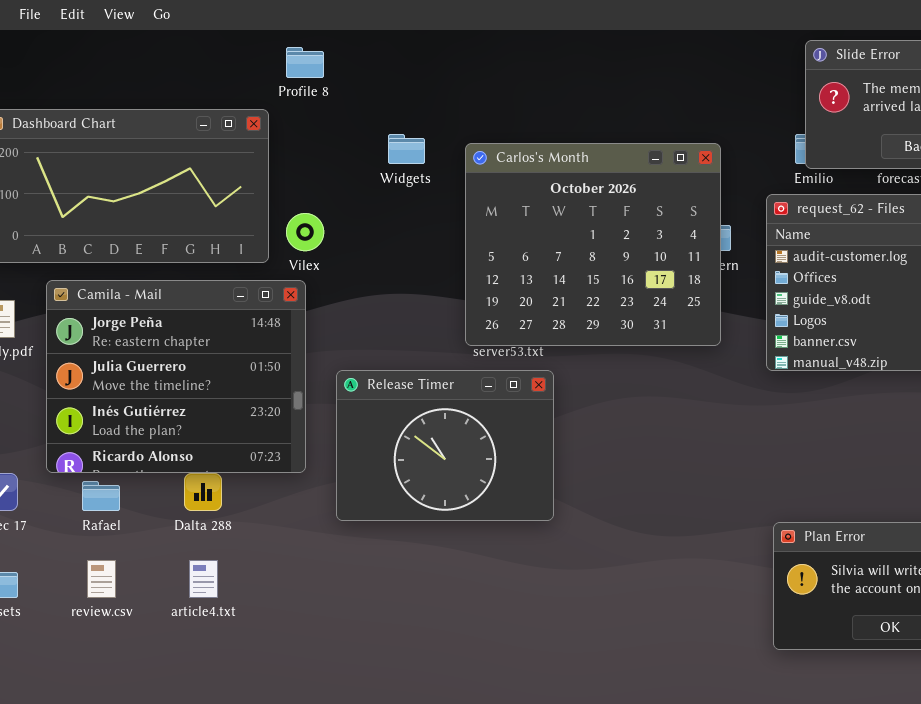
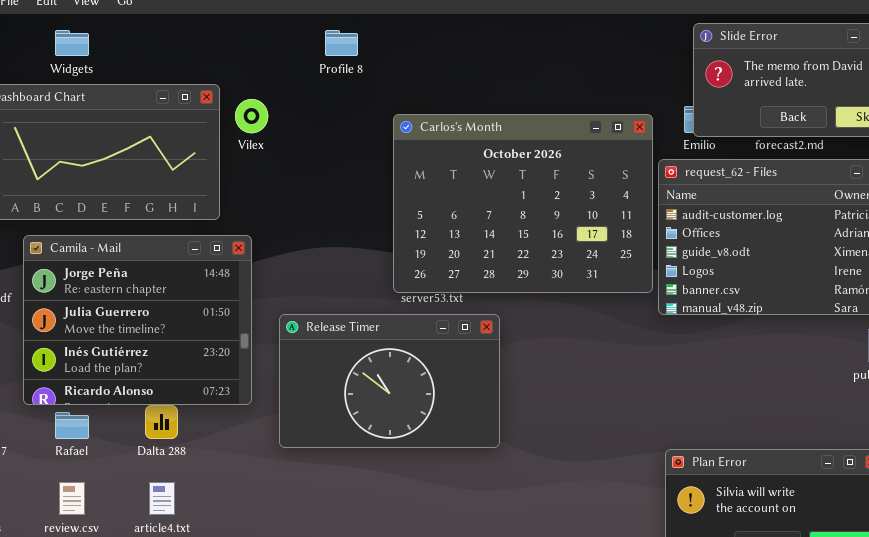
Profile 8: [286,47,324,78] -> [325,30,358,56], moved
Widgets: [388,134,425,164] -> [55,30,89,56], moved
Carlos's Month: [465,143,721,346] -> [393,114,653,293], resized
Vilex: [286,213,324,251] -> [235,99,268,133], moved
Release Timer: [336,370,554,521] -> [279,314,500,448], resized

